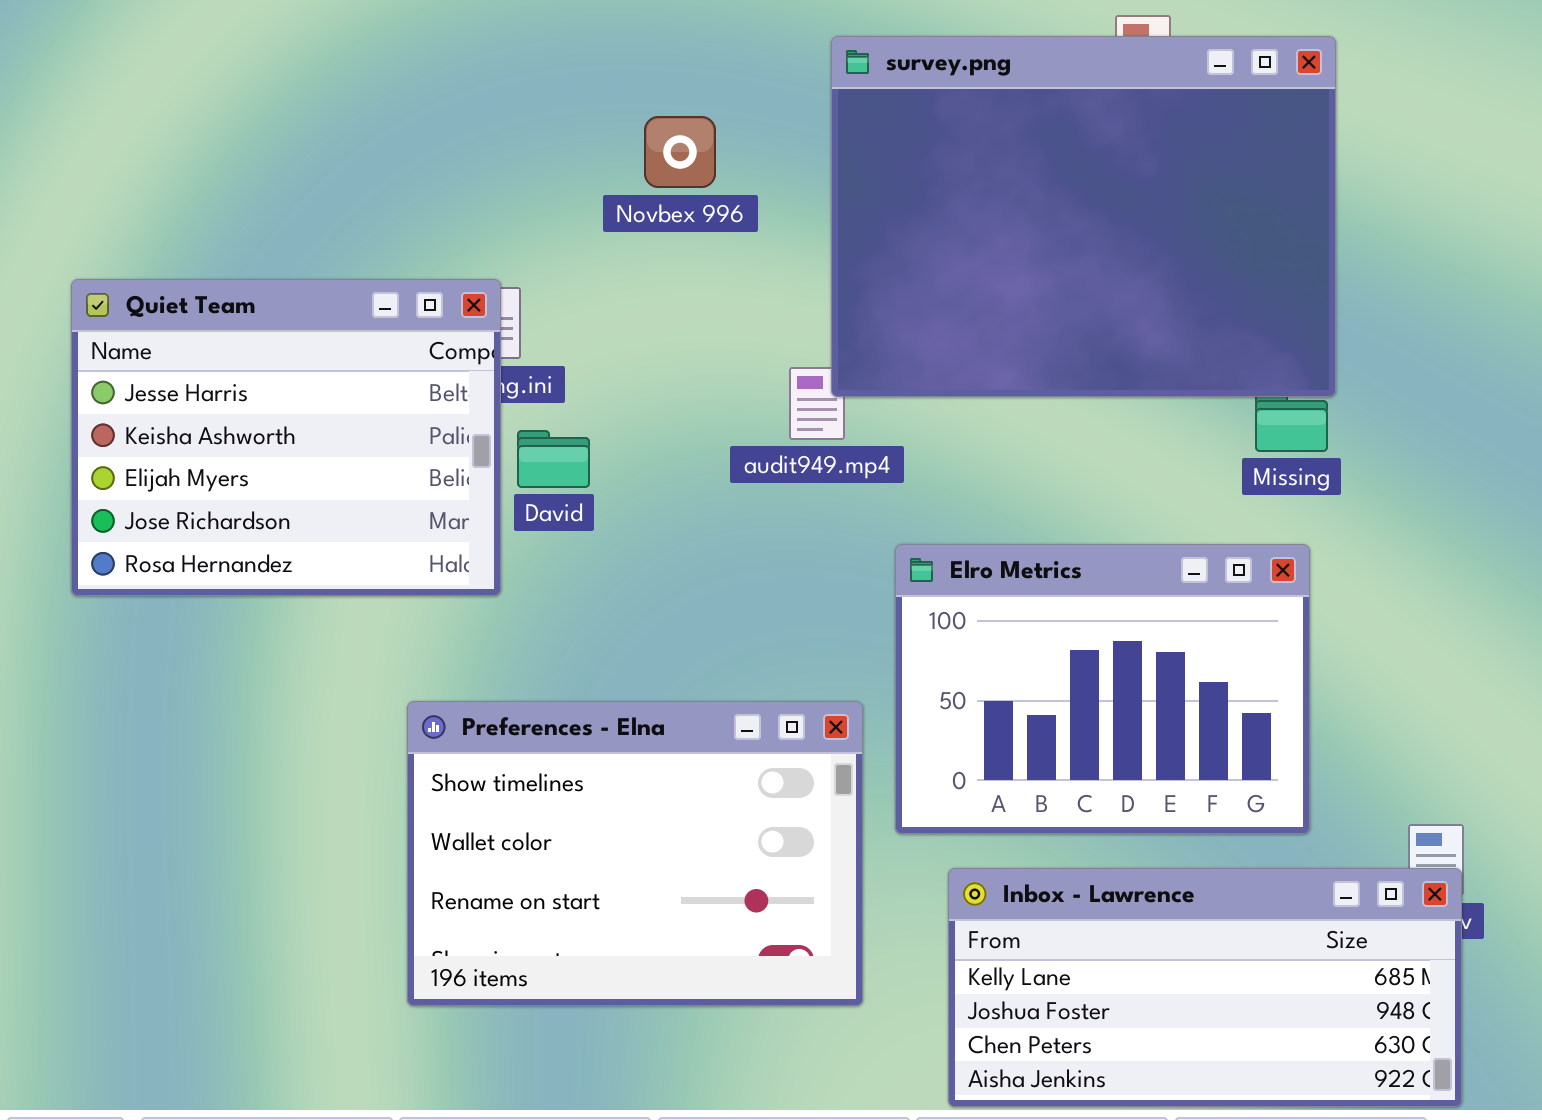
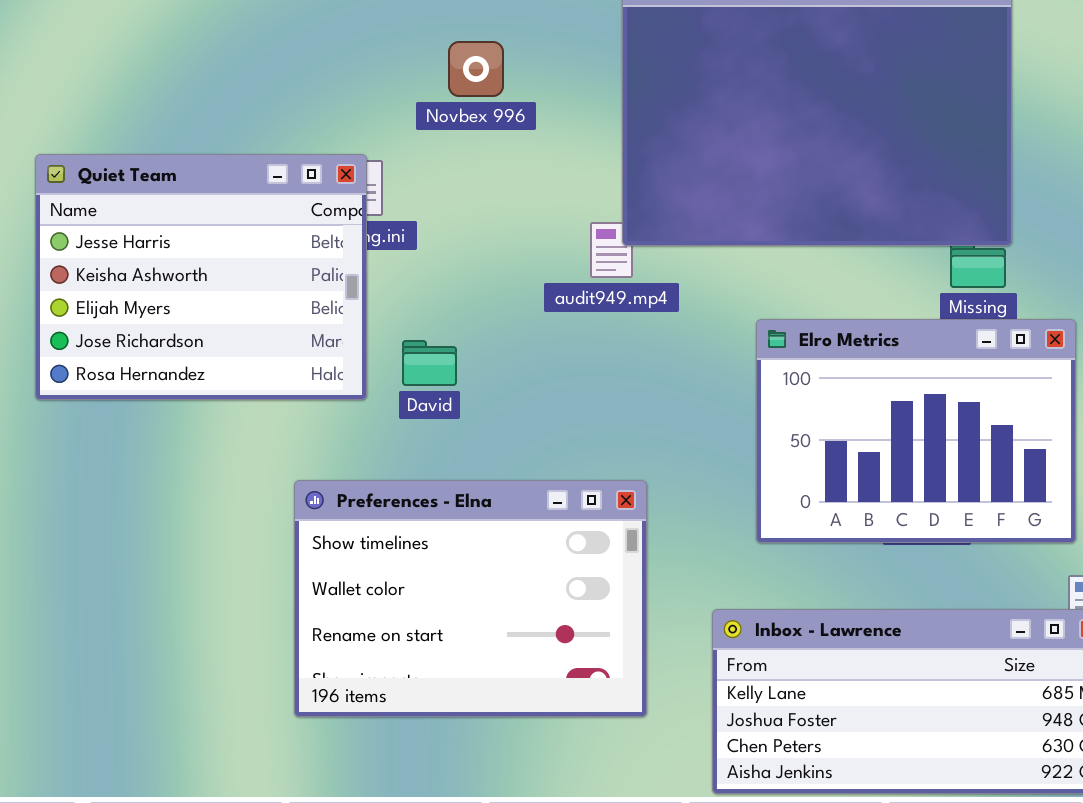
Novbex 996: [644,116,716,188] -> [448,41,504,97], moved
David: [517,430,590,488] -> [402,340,457,386], moved
Elro Metrics: [895,544,1310,834] -> [756,319,1076,543], moved

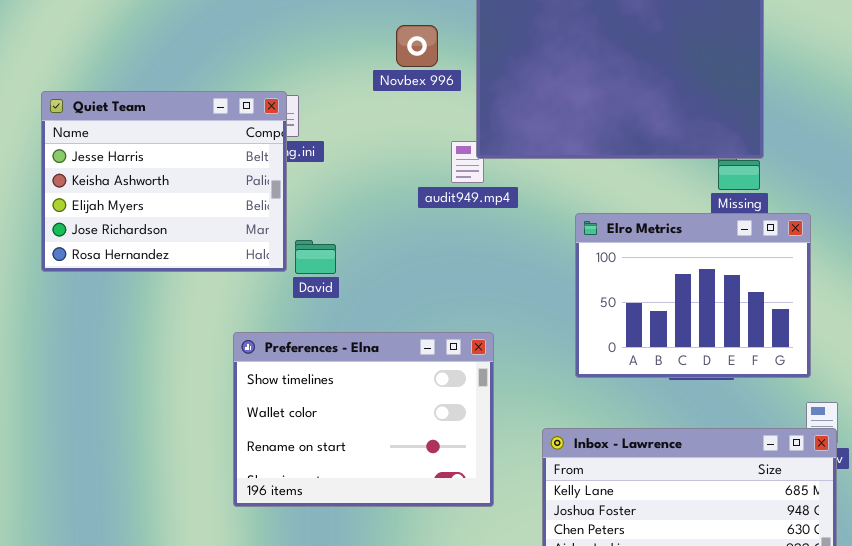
Novbex 996: [448,41,504,97] -> [396,25,438,67], moved
David: [402,340,457,386] -> [295,240,336,274], moved

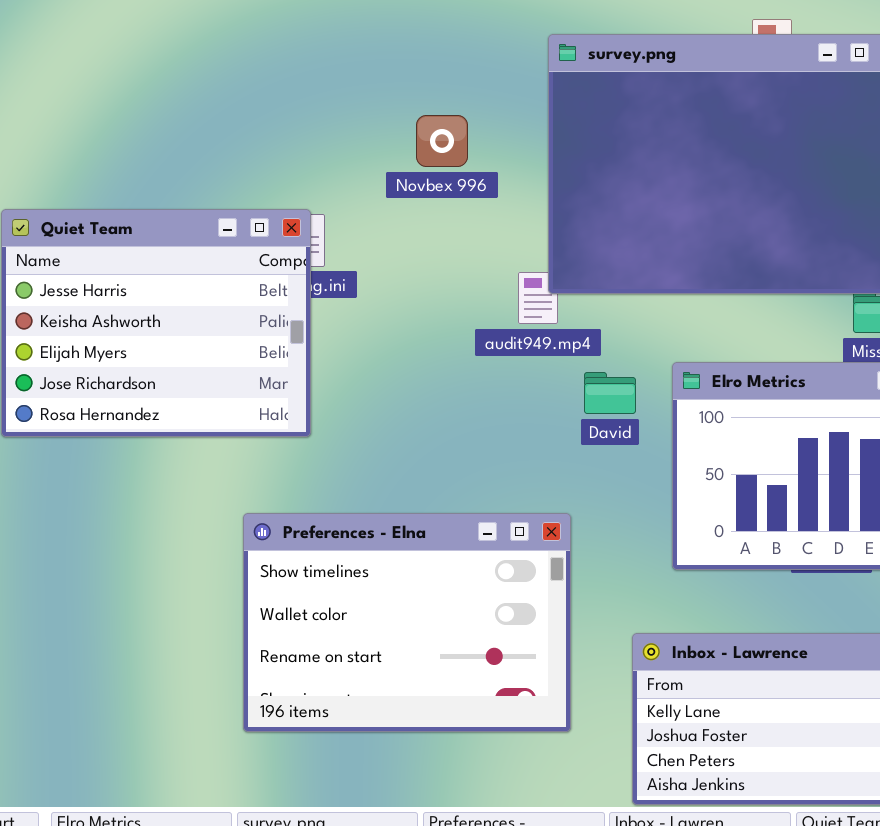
Novbex 996: [396,25,438,67] -> [416,115,468,167], moved
David: [295,240,336,274] -> [584,372,636,414], moved

